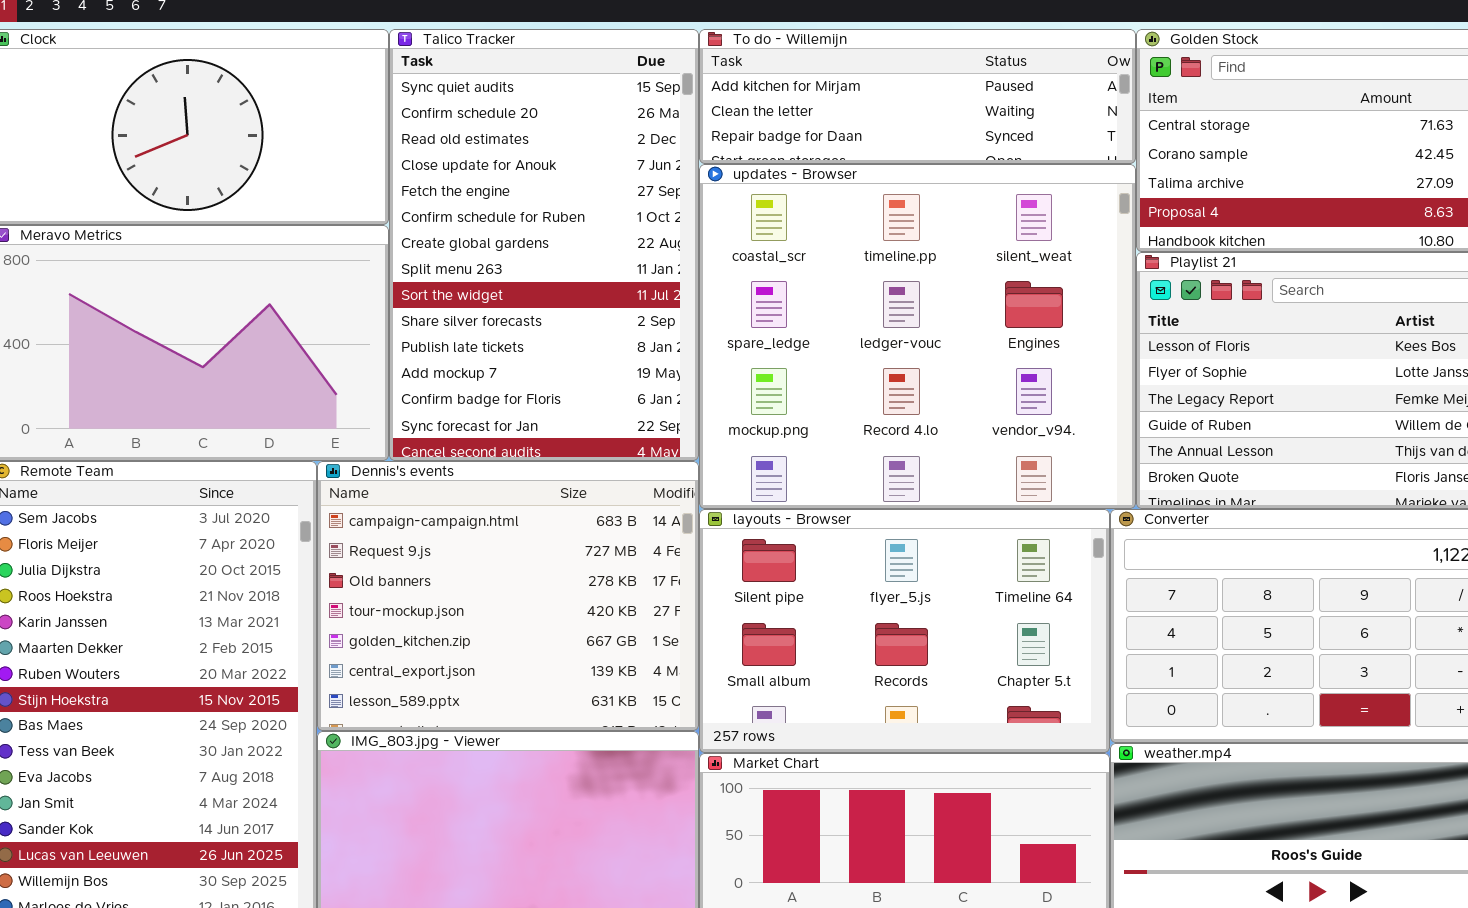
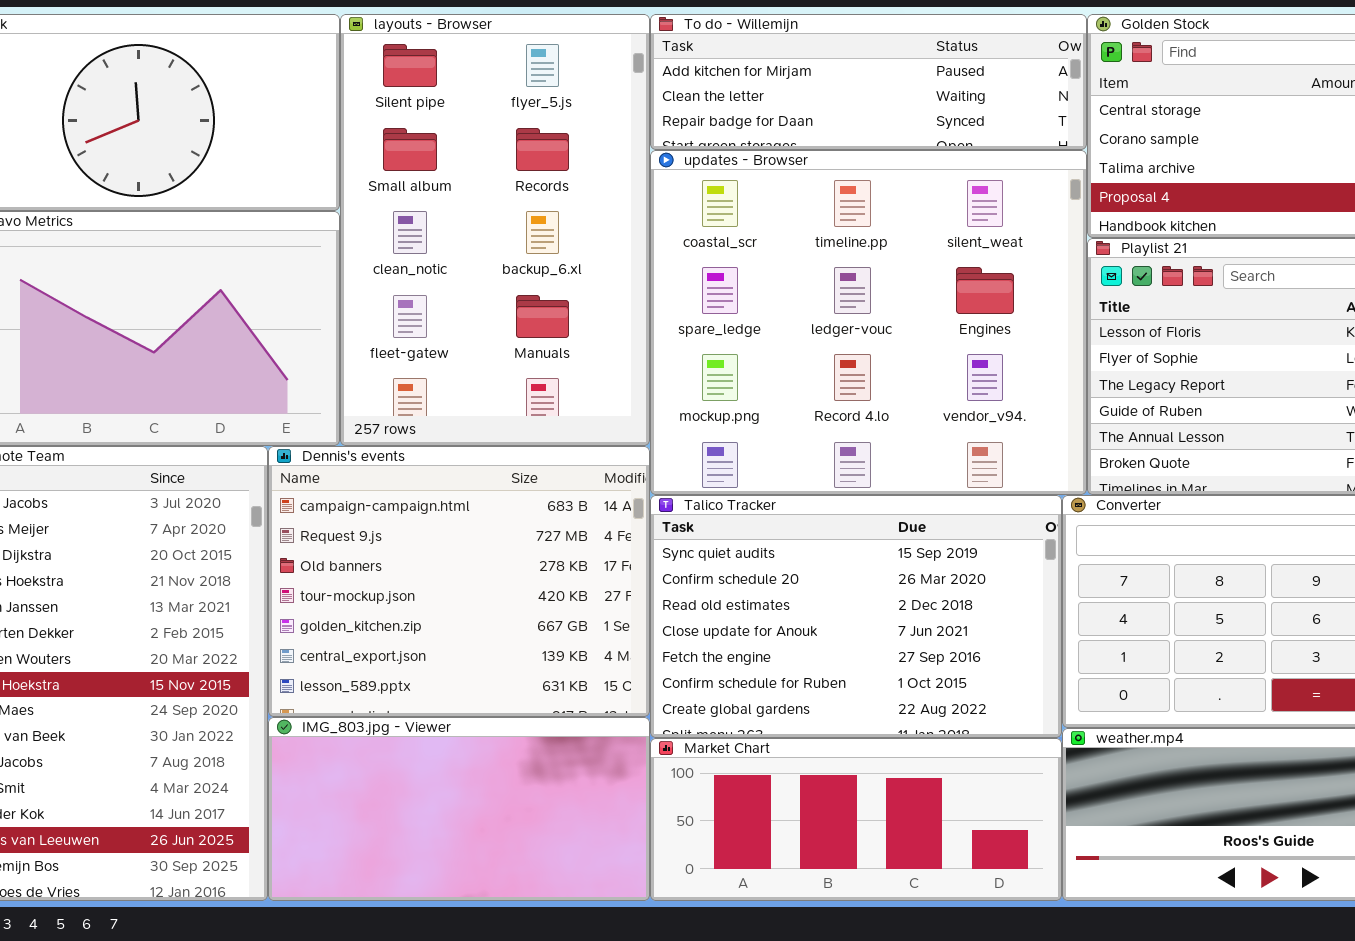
Talico Tracker: [389,29,699,461] -> [650,495,1062,738], moved, resized
layouts - Browser: [699,509,1110,753] -> [340,14,650,446], moved, resized

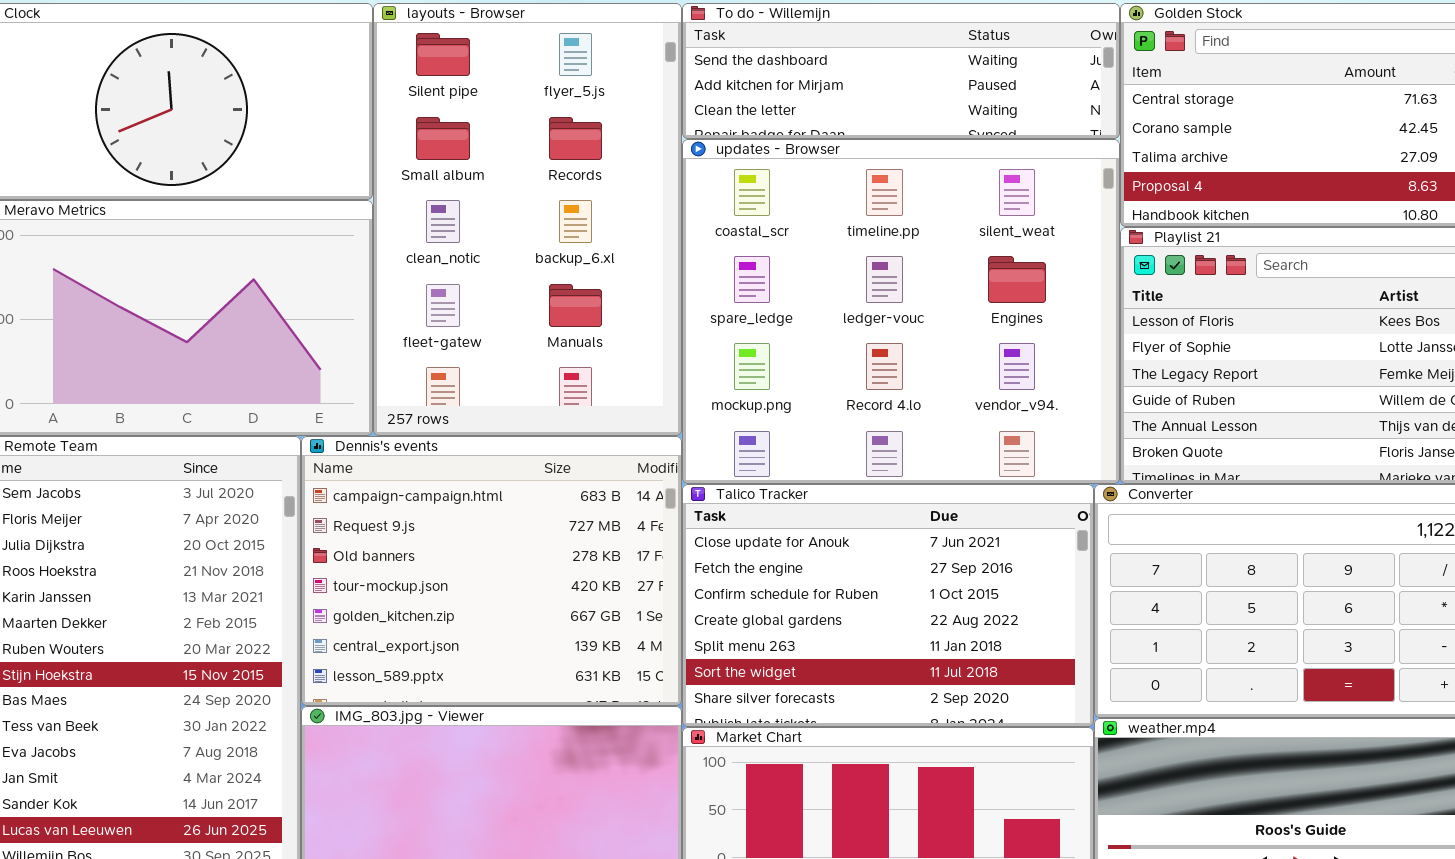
To do - Willemijn: [650,14,1087,150] -> [682,3,1120,139], scrolled up 1 row
Talico Tracker: [650,495,1062,738] -> [682,484,1094,727], scrolled down 3 rows

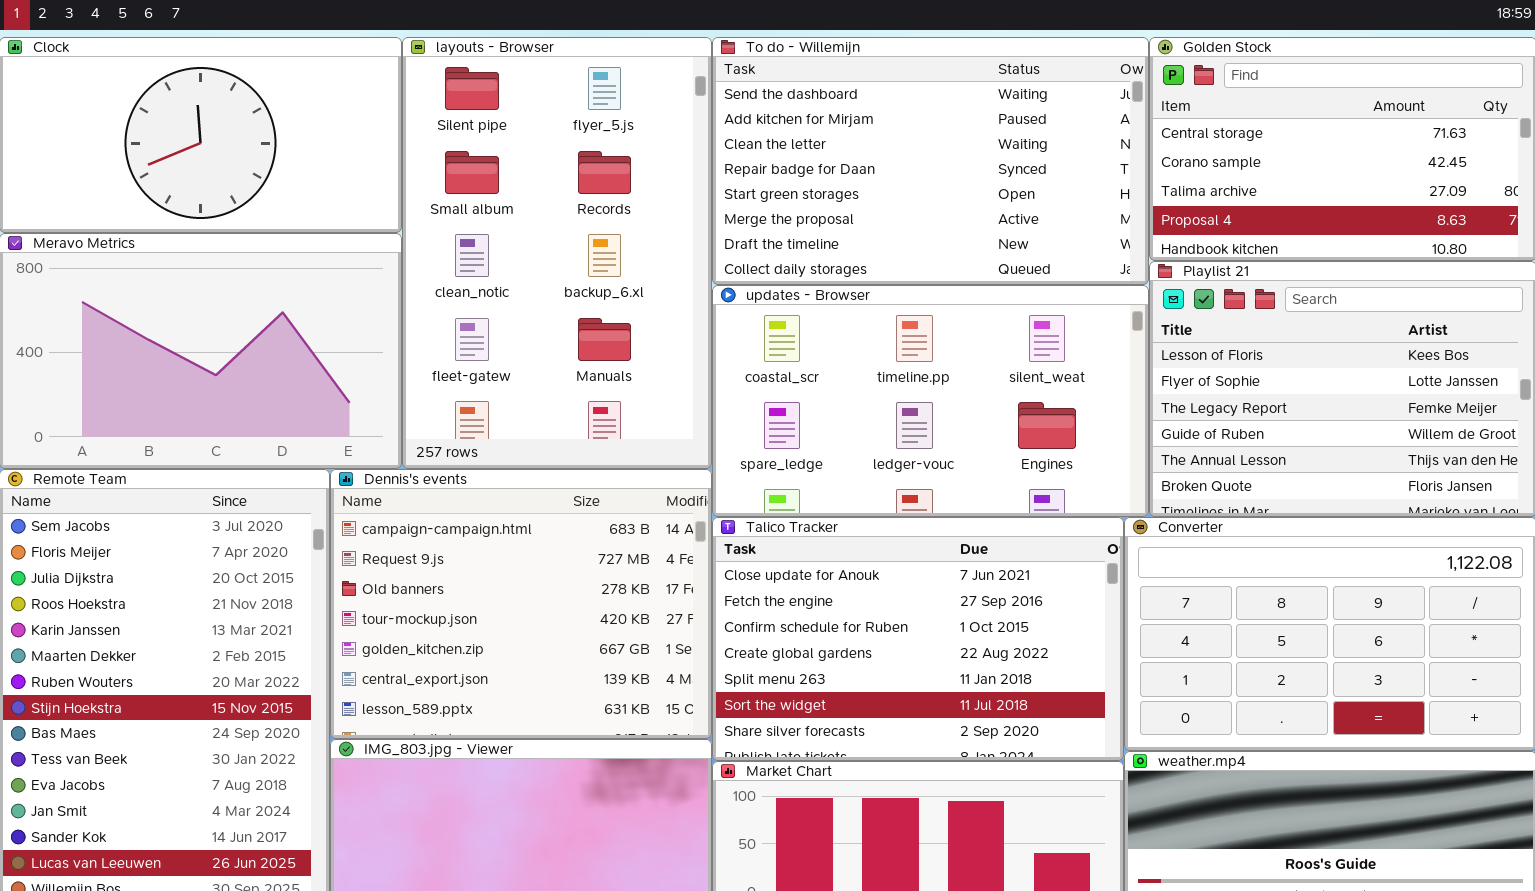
To do - Willemijn: [682,3,1120,139] -> [712,37,1149,285], resized
updates - Browser: [682,139,1120,484] -> [712,285,1149,517], resized

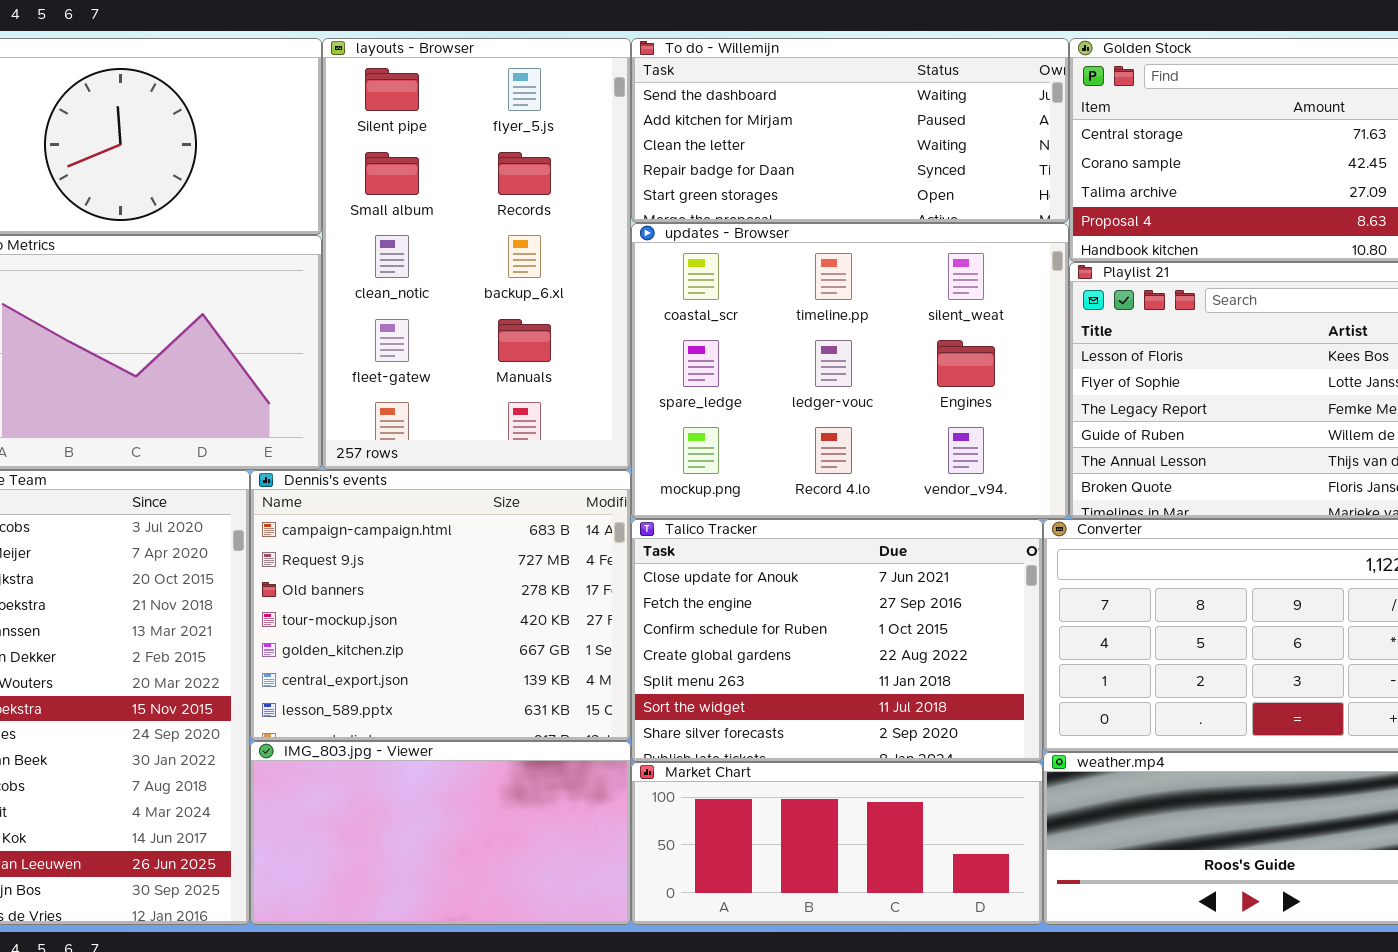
To do - Willemijn: [712,37,1149,285] -> [631,38,1069,223], resized
updates - Browser: [712,285,1149,517] -> [631,223,1069,519], resized

